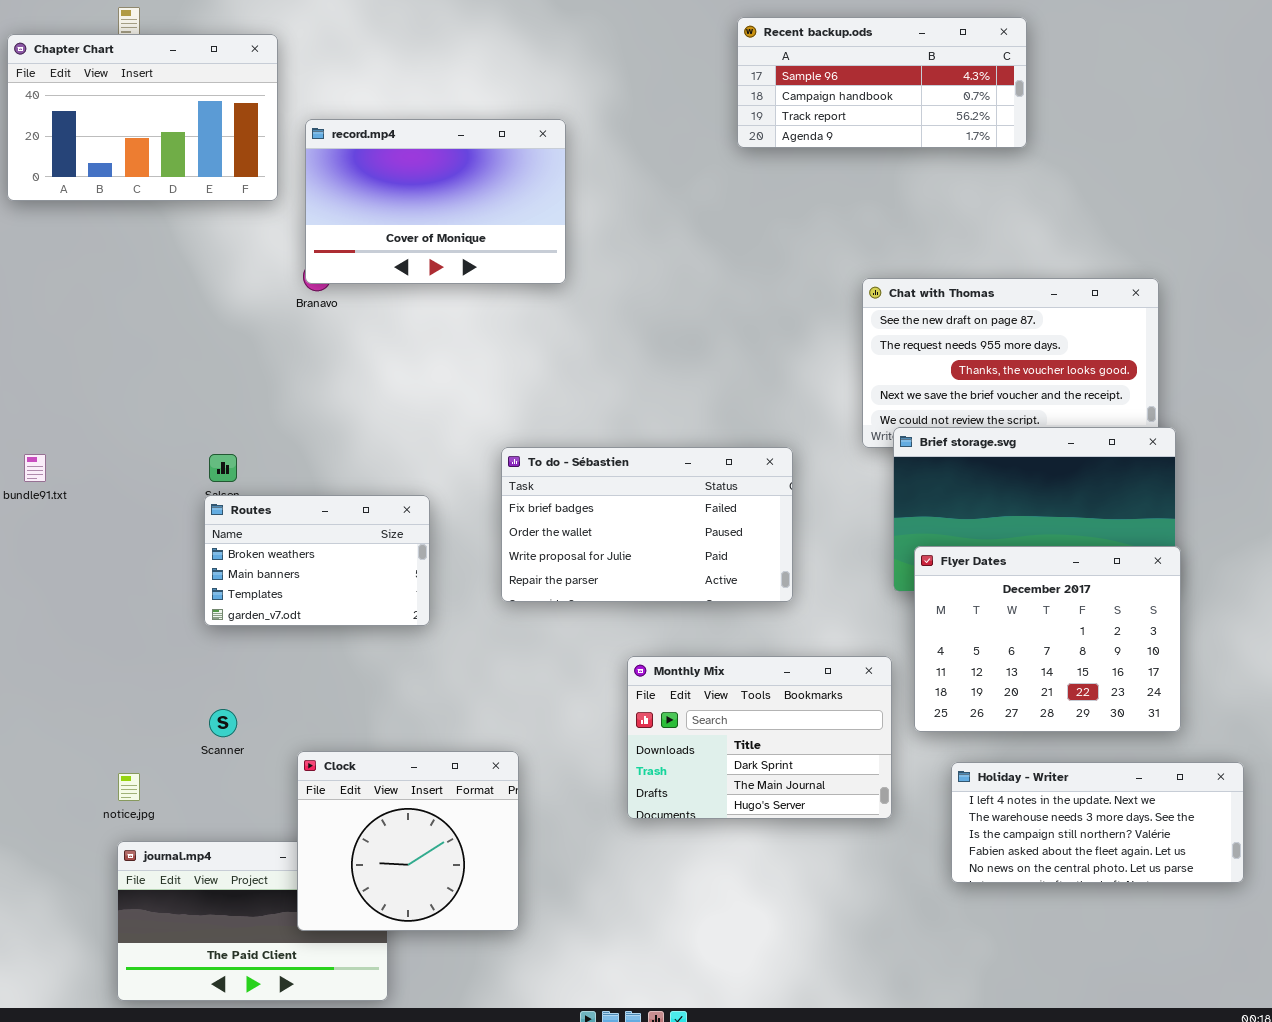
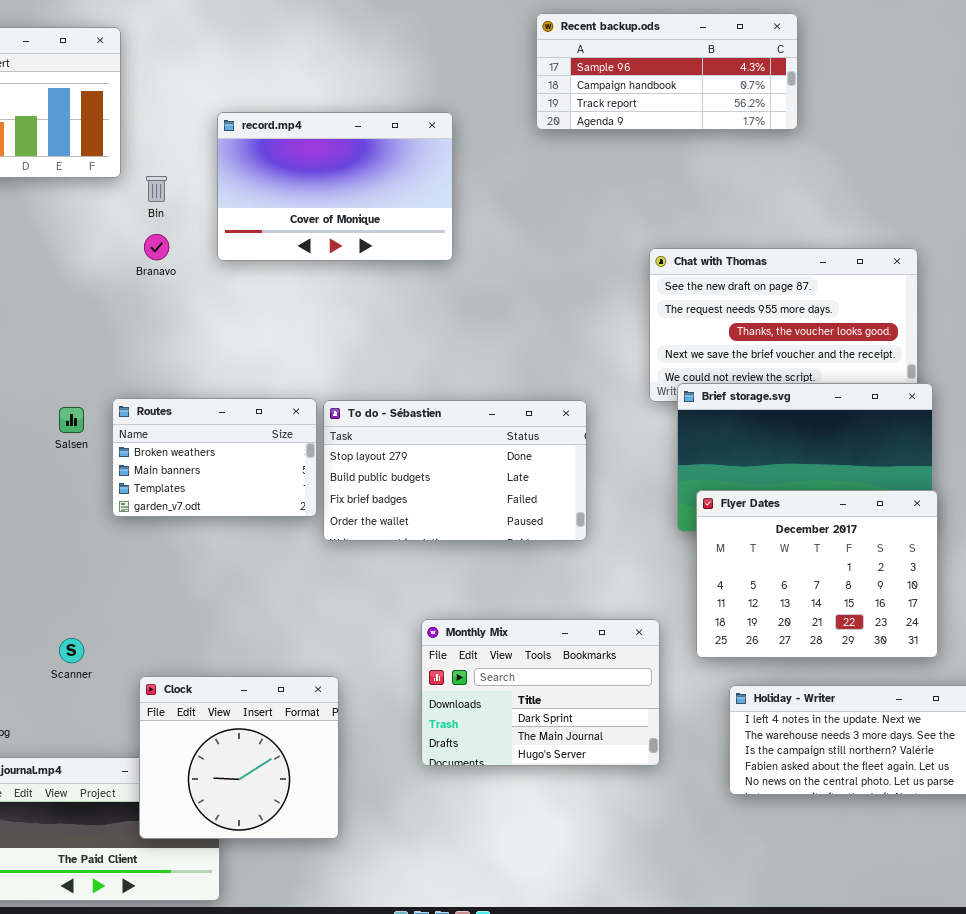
record.mp4: [305,119,566,284] -> [217,112,453,261], moved
To do - Sébastien: [501,447,793,602] -> [323,400,587,541], scrolled up 2 rows
Routes: [204,495,430,626] -> [112,398,317,517], moved
Monthly Mix: [627,656,892,819] -> [421,619,660,766], moved

